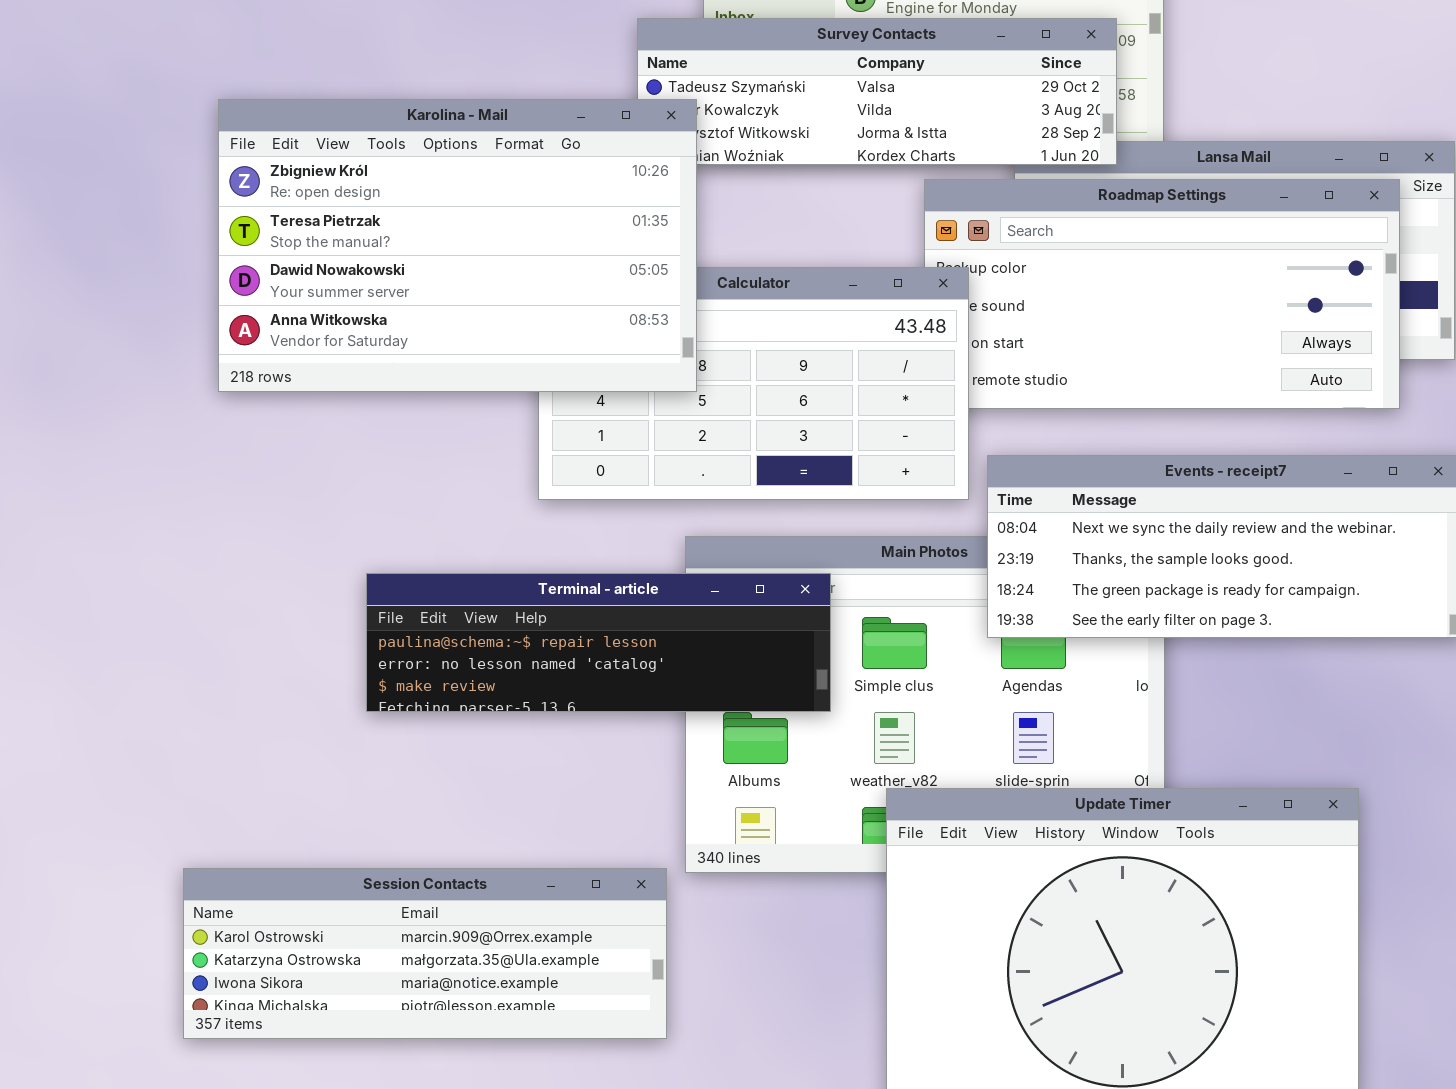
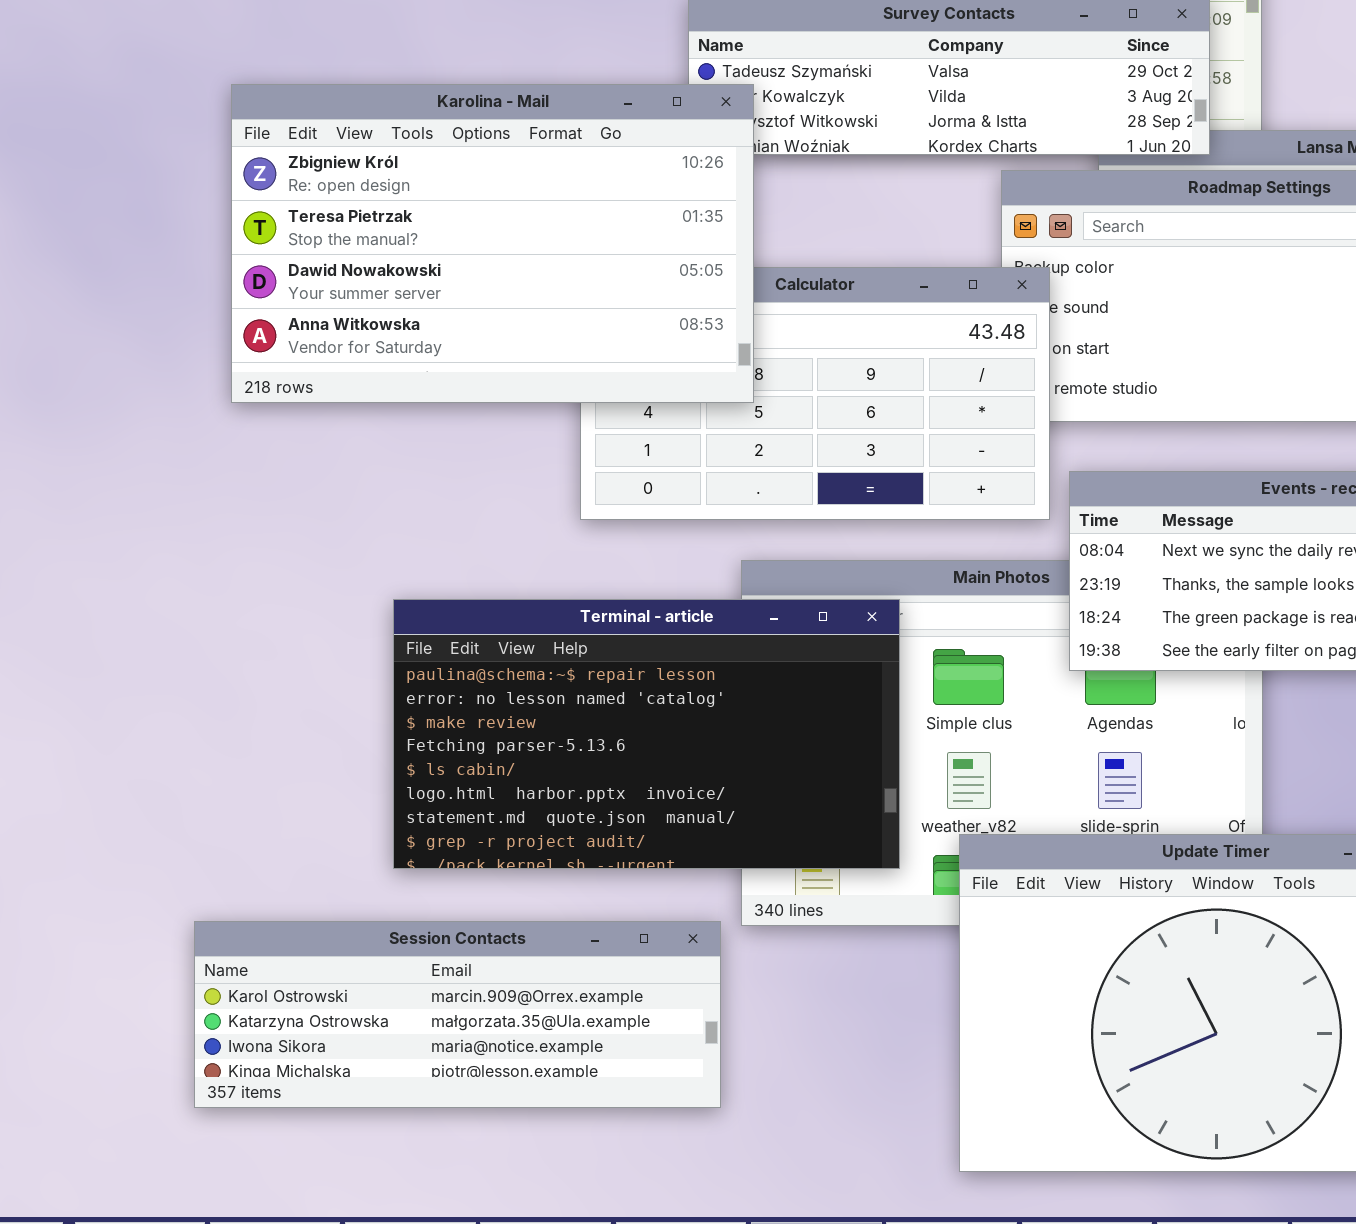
Terminal - article: [366,573,831,712] -> [393,599,900,869], resized

